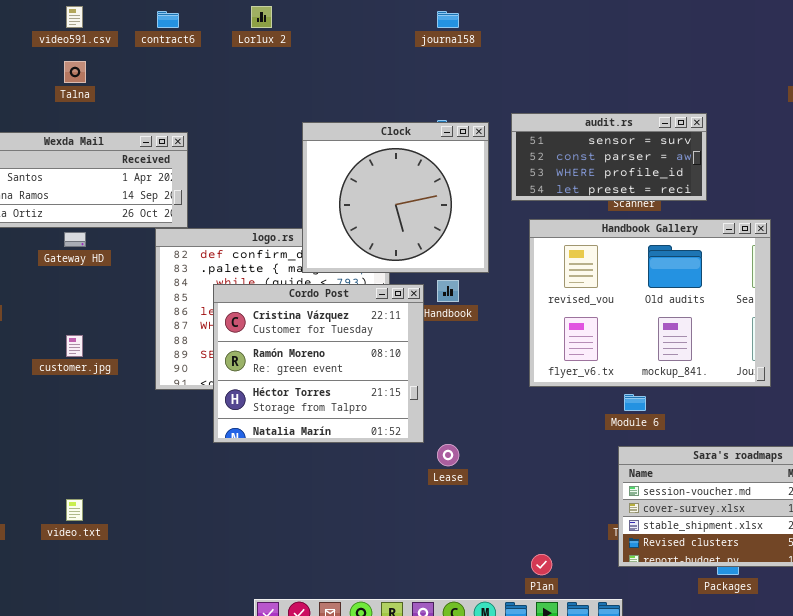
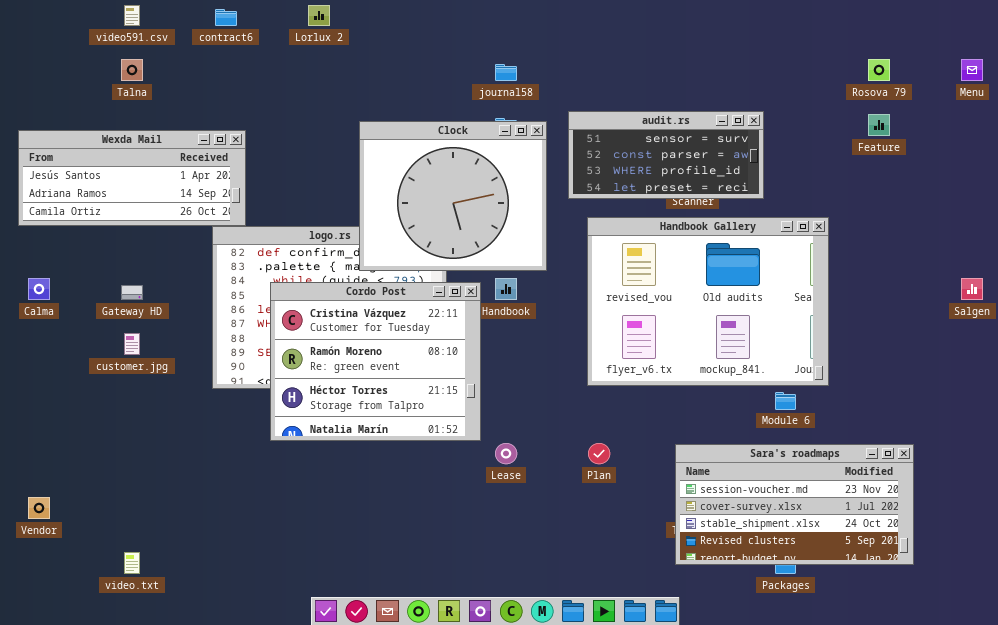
journal58: [437,11,459,28] -> [495,64,517,81], moved
Gateway HD: [64,232,86,247] -> [121,285,143,300], moved
Module 6: [624,394,646,411] -> [775,392,796,410], moved
video.txt: [66,499,83,521] -> [124,552,140,574], moved
Plan: [531,554,552,575] -> [588,443,610,464], moved

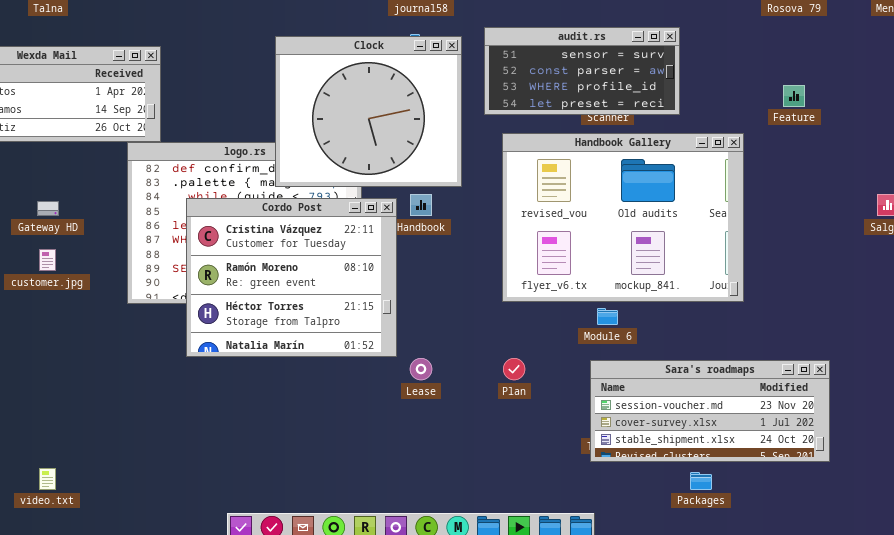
Feature: [868,114,890,136] -> [783,85,805,107], moved
Module 6: [775,392,796,410] -> [597,308,618,325], moved
Sara's roadmaps: [675,444,914,565] -> [590,360,830,462], resized

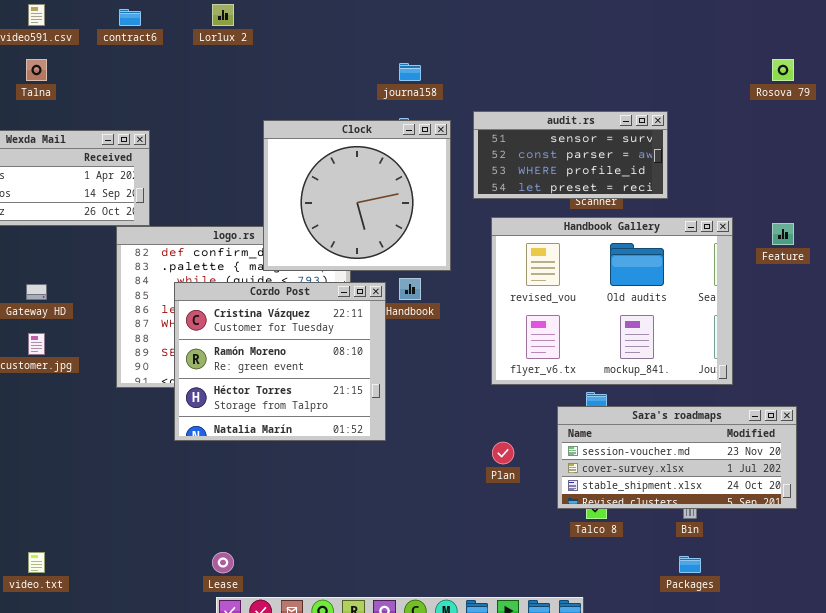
Feature: [783,85,805,107] -> [772,223,794,245], moved
Lease: [410,358,432,380] -> [212,552,234,573], moved
Sara's roadmaps: [590,360,830,462] -> [557,406,797,509], moved

